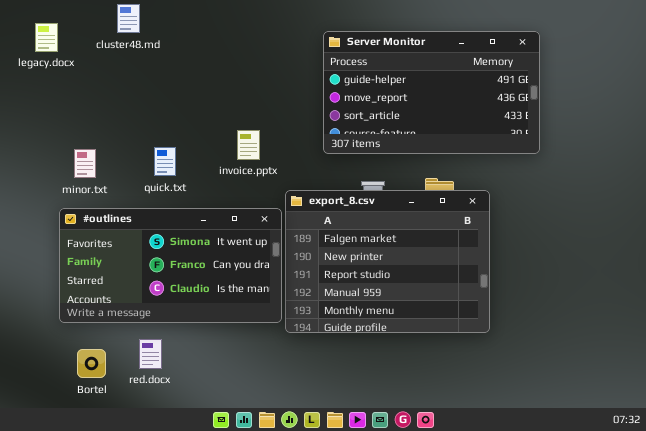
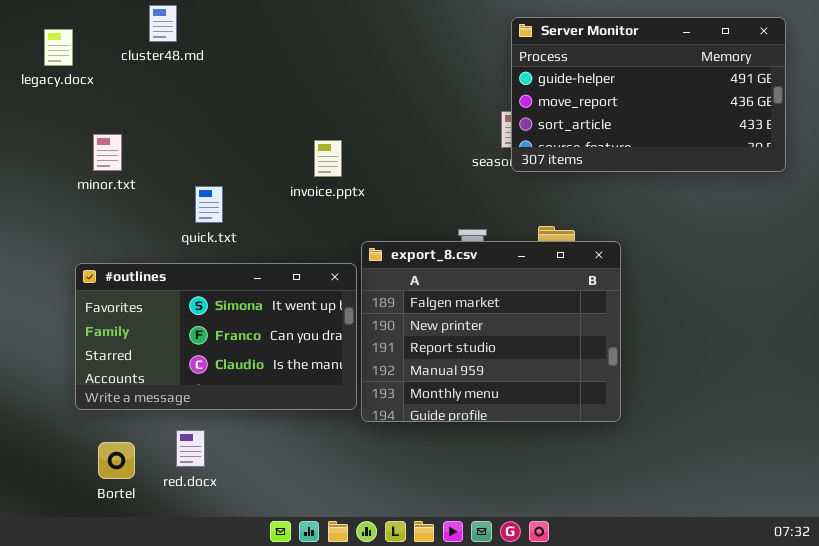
Server Monitor: [323,31,540,154] -> [511,17,786,172], moved
invoice.pptx: [237,130,260,160] -> [314,140,342,177], moved
minor.txt: [74,149,96,178] -> [93,134,122,171], moved

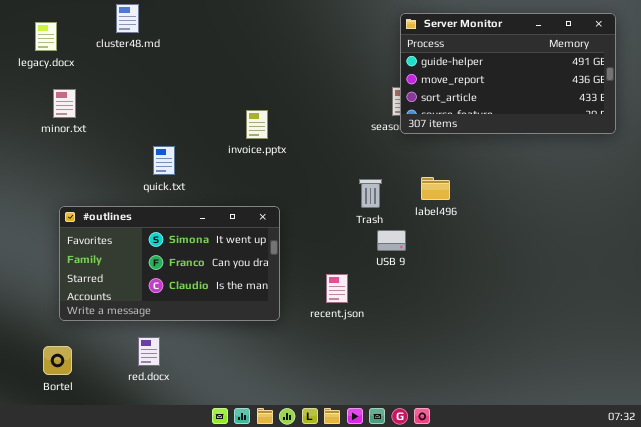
minor.txt: [93,134,122,171] -> [53,89,76,118], moved
export_8.csv: [361,241,621,422] -> none, closed
Bortel: [98,442,135,479] -> [43,346,72,375], moved

